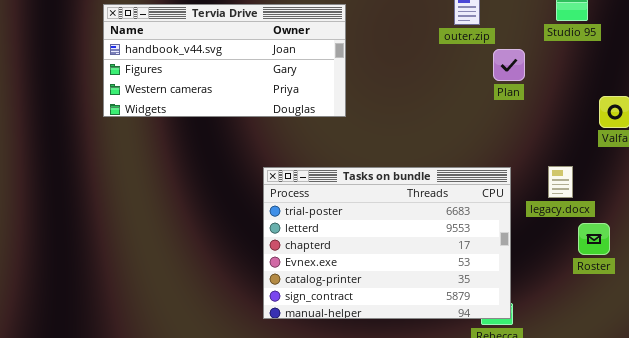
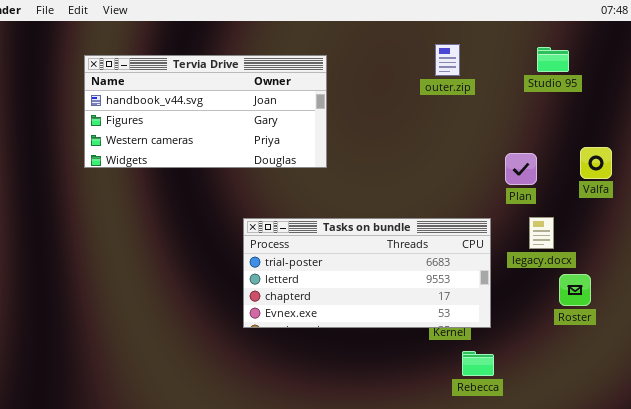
Plan: [493,49,525,81] -> [505,153,537,185], moved
Tasks on bundle: [263,167,511,319] -> [243,218,491,328], resized

